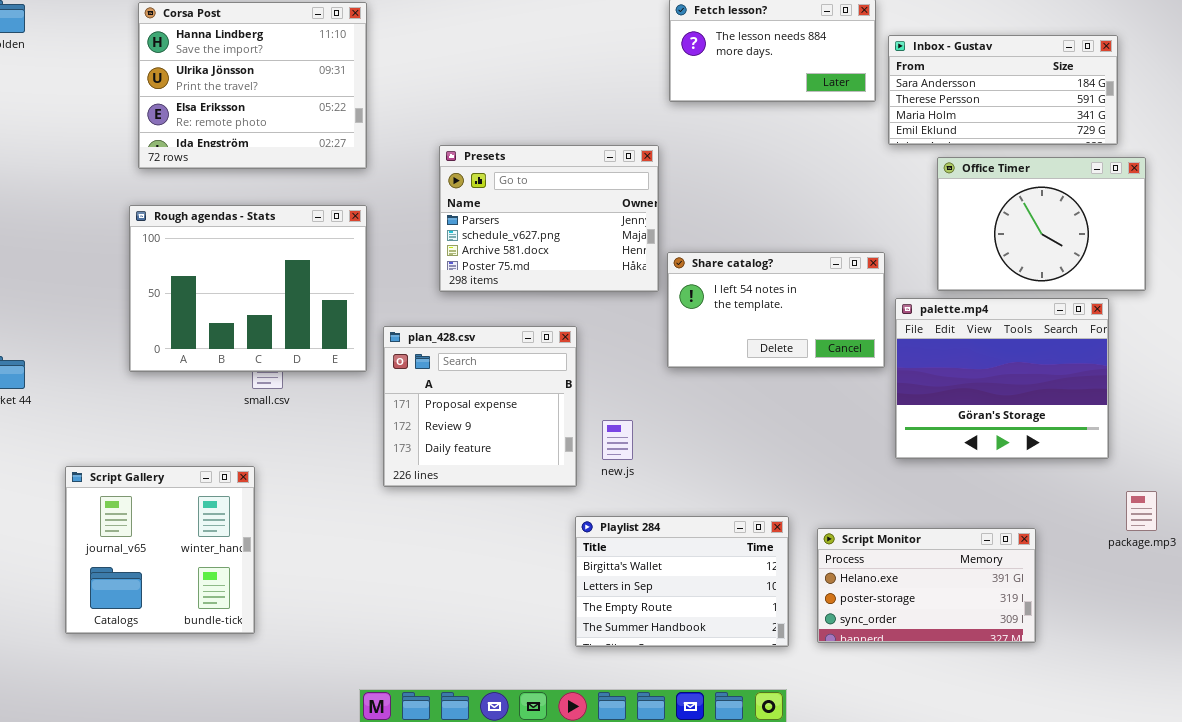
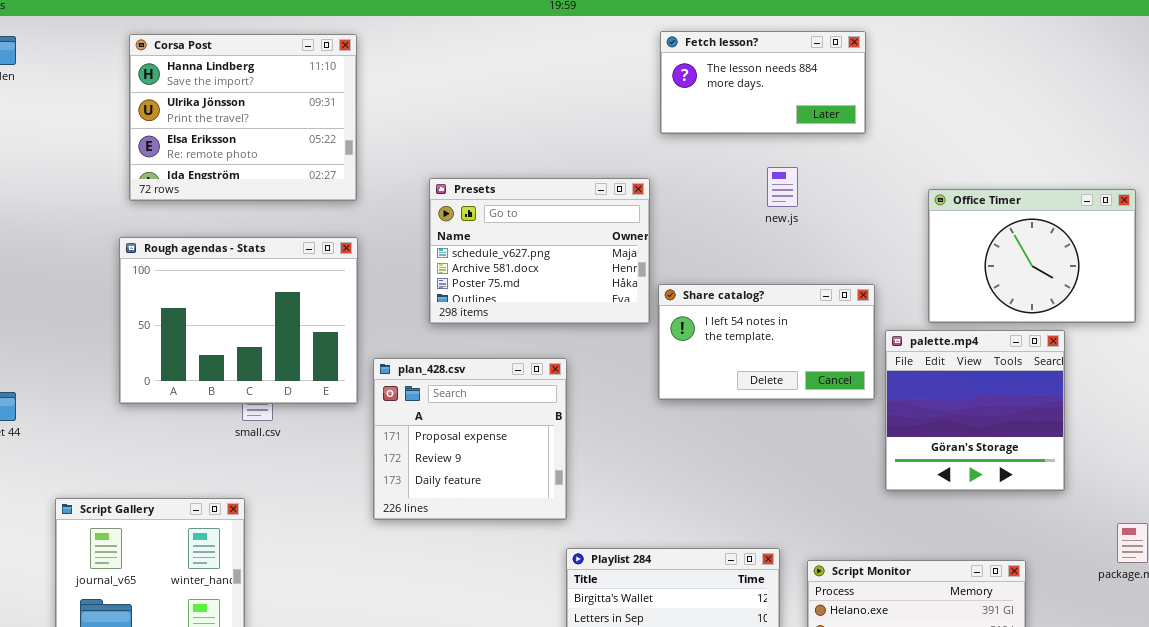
Inbox - Gustav: [888,35,1118,145] -> none, closed
Presets: [439,145,659,292] -> [429,178,650,324], scrolled down 1 row
palette.mp4: [895,298,1109,459] -> [885,330,1065,491], resized
new.js: [602,420,633,460] -> [767,167,798,207], moved

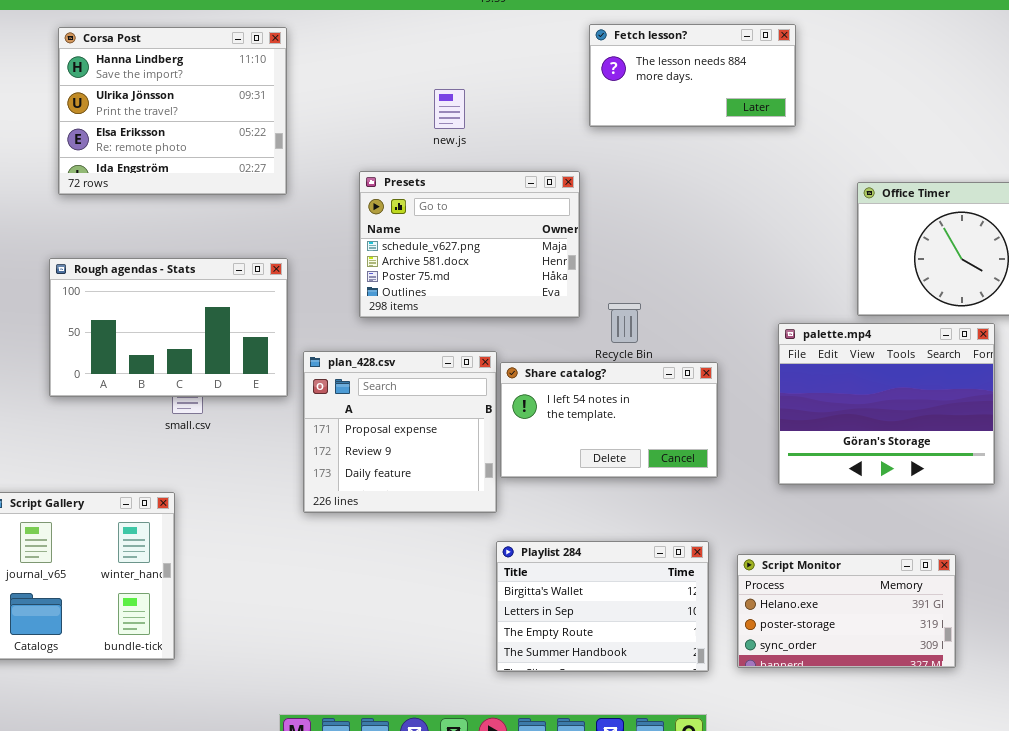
new.js: [767,167,798,207] -> [434,89,465,129], moved
Rough agendas - Stats: [119,237,358,404] -> [49,258,288,397], resized
Share catalog?: [658,284,875,400] -> [500,362,718,478], moved
palette.mp4: [885,330,1065,491] -> [778,323,995,485], resized

